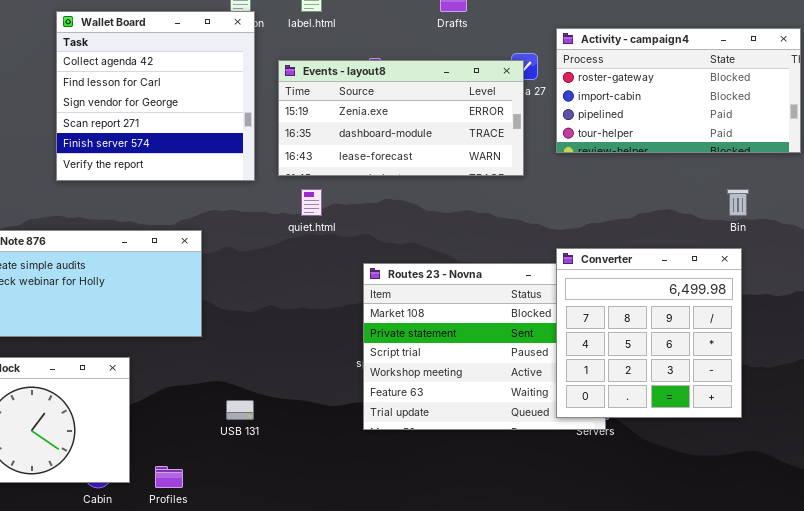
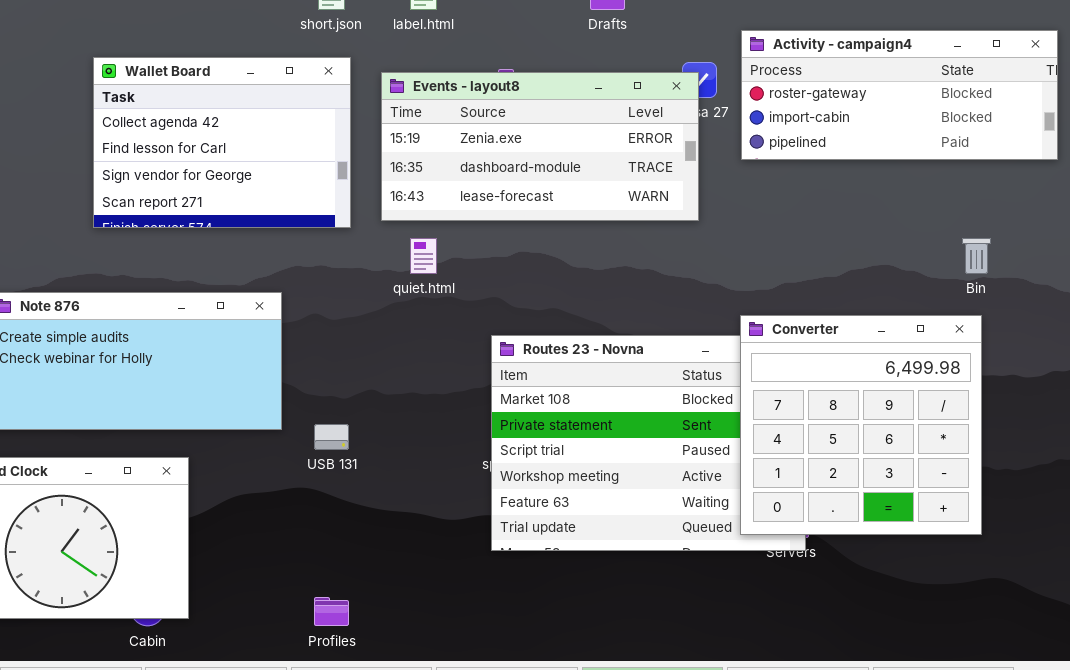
Wallet Board: [56,11,255,181] -> [93,57,351,228], resized
Activity - campaign4: [556,28,801,153] -> [741,30,1058,160], resized
USB 131: [226,400,254,420] -> [314,424,349,450], moved
Profiles: [155,466,183,488] -> [314,597,349,626], moved

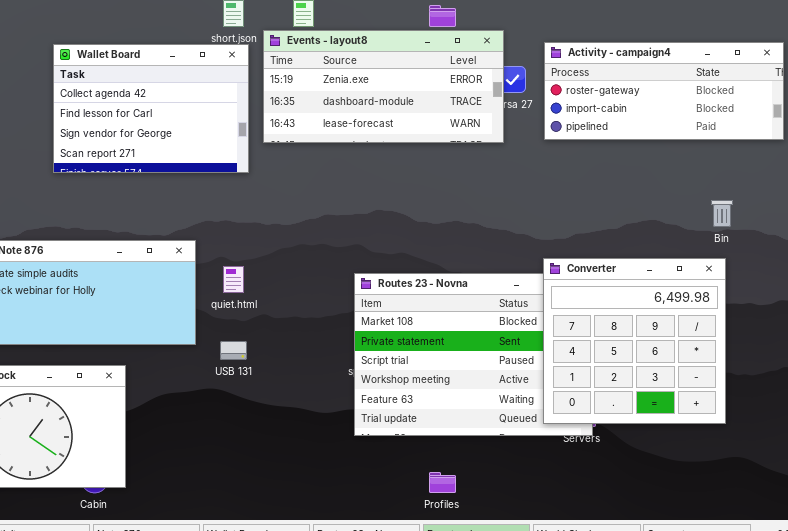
Wallet Board: [93,57,351,228] -> [53,44,249,173], moved
Events - layout8: [381,72,699,221] -> [263,30,504,143], moved
quiet.html: [410,238,437,274] -> [223,266,244,293], moved
Profiles: [314,597,349,626] -> [429,472,456,493], moved

